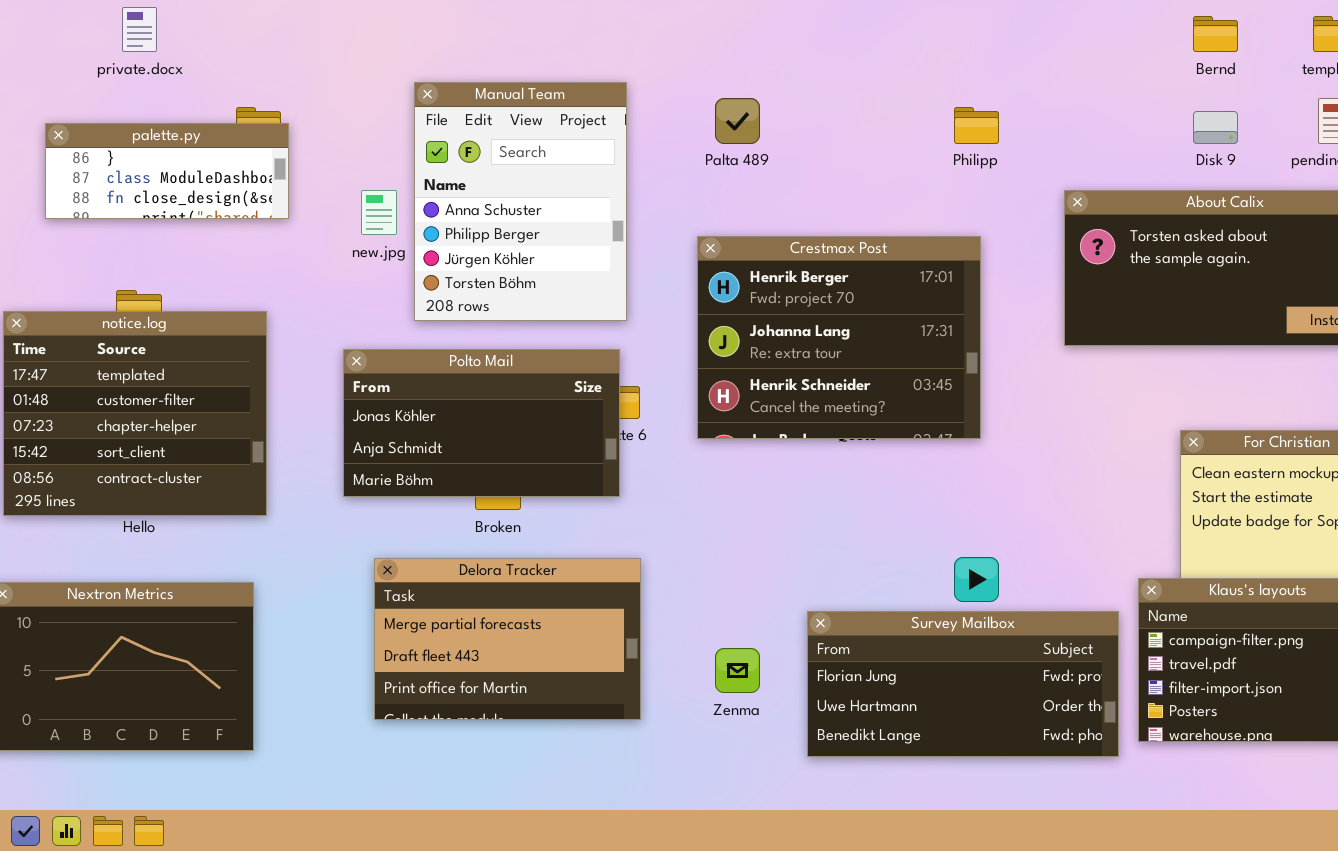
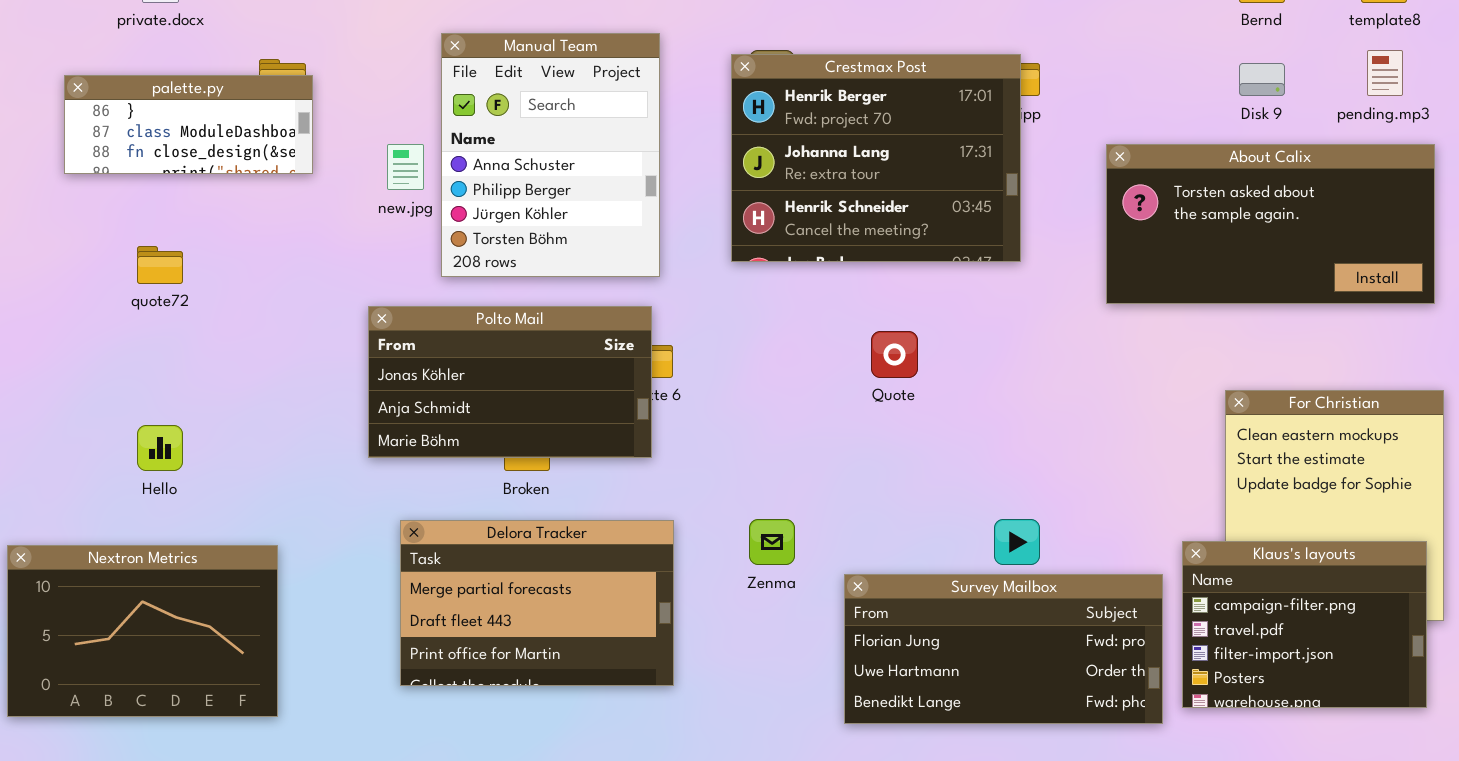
Crestmax Post: [697,236,981,439] -> [731,54,1021,262], moved
notice.log: [3,311,267,516] -> none, closed
Zenma: [715,648,760,693] -> [749,519,795,565], moved

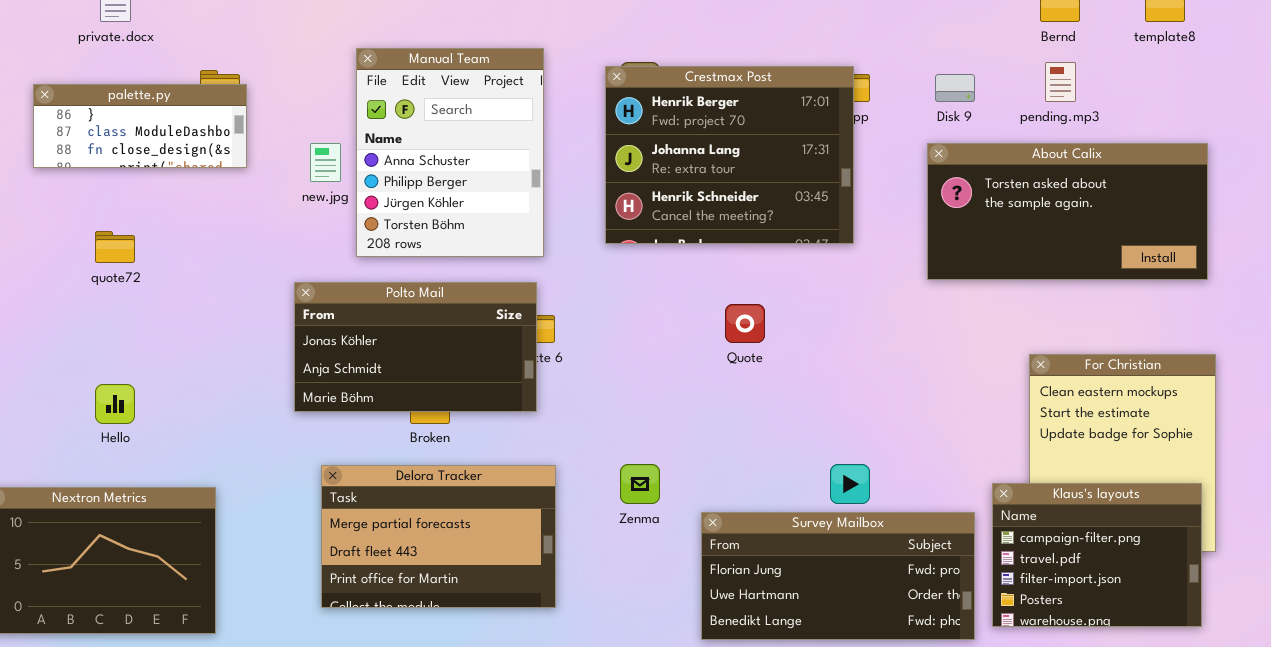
pending.mp3: [1367,50,1403,96] -> [1045,62,1076,102], moved
Disk 9: [1239,63,1285,96] -> [935,74,975,102], moved

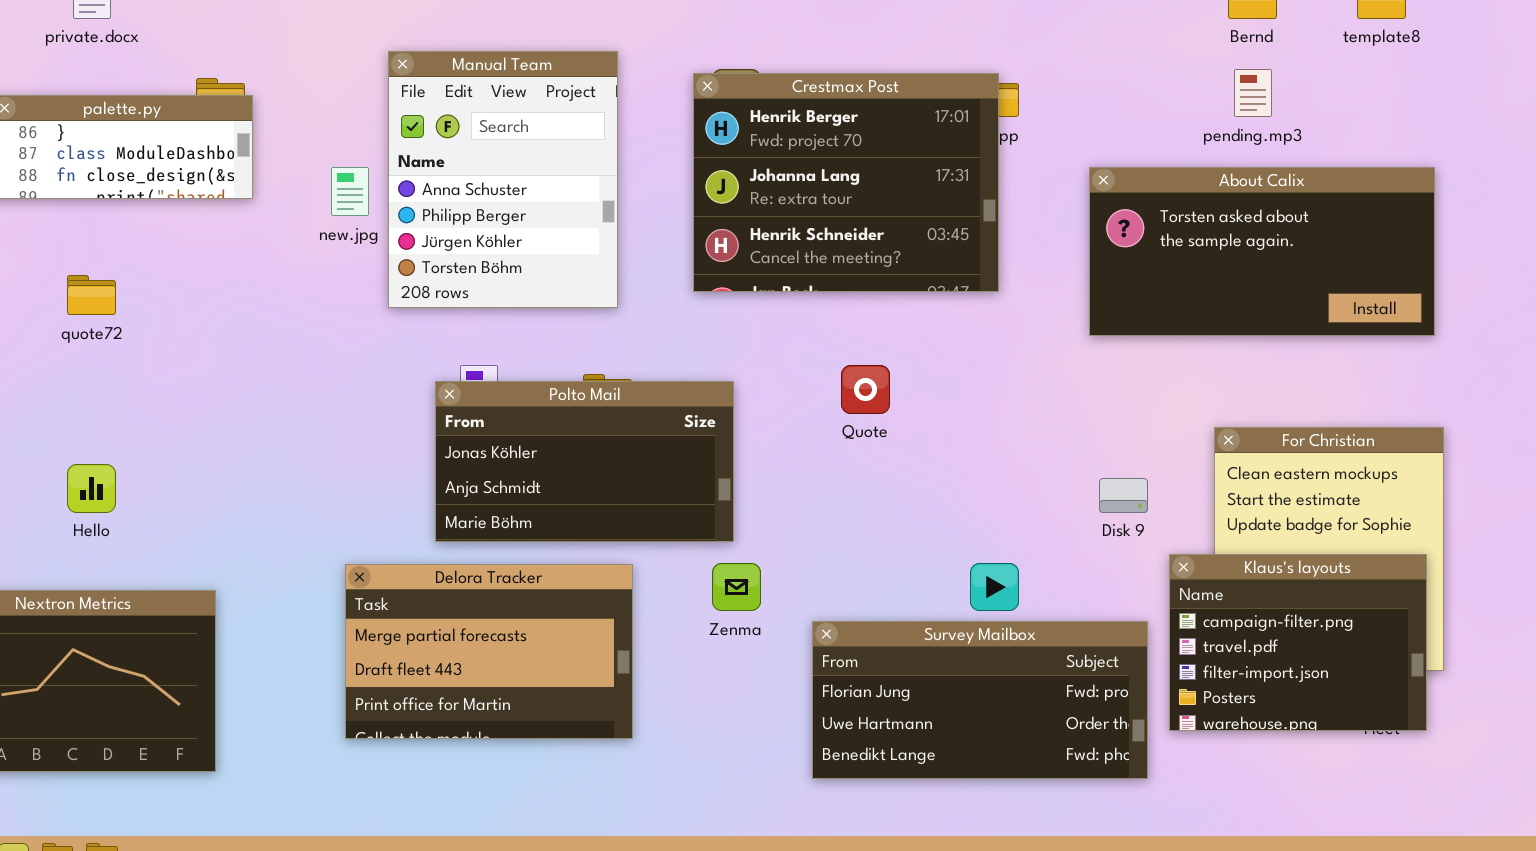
Disk 9: [935,74,975,102] -> [1099,478,1148,513], moved
Polto Mail: [294,282,537,412] -> [435,381,734,542], moved
Klaus's layouts: [992,483,1202,627] -> [1169,554,1427,731], moved

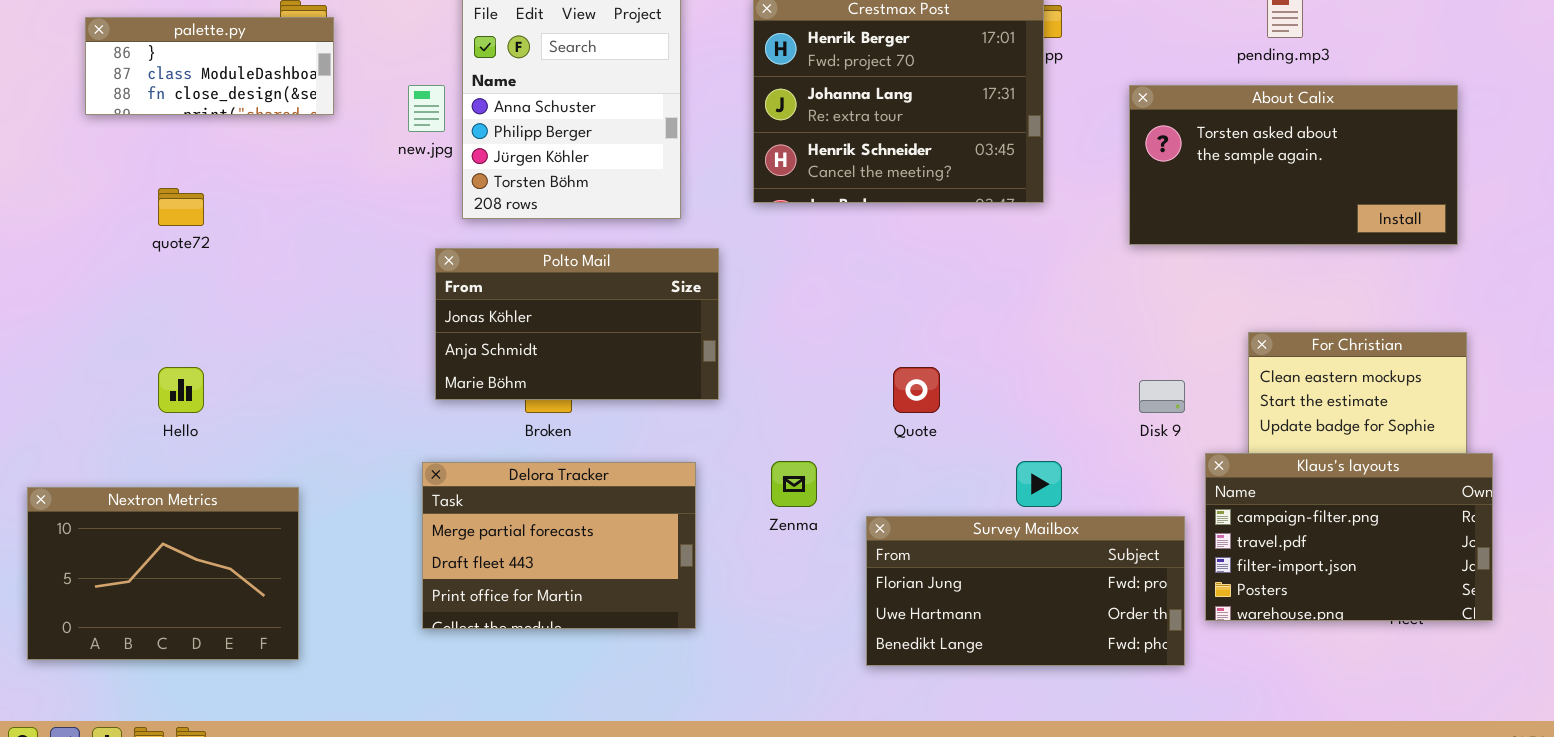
Quote: [841,365,890,414] -> [893,367,940,413], moved
Polto Mail: [435,381,734,542] -> [435,248,719,400], moved
Klaus's layouts: [1169,554,1427,731] -> [1205,453,1493,621], resized

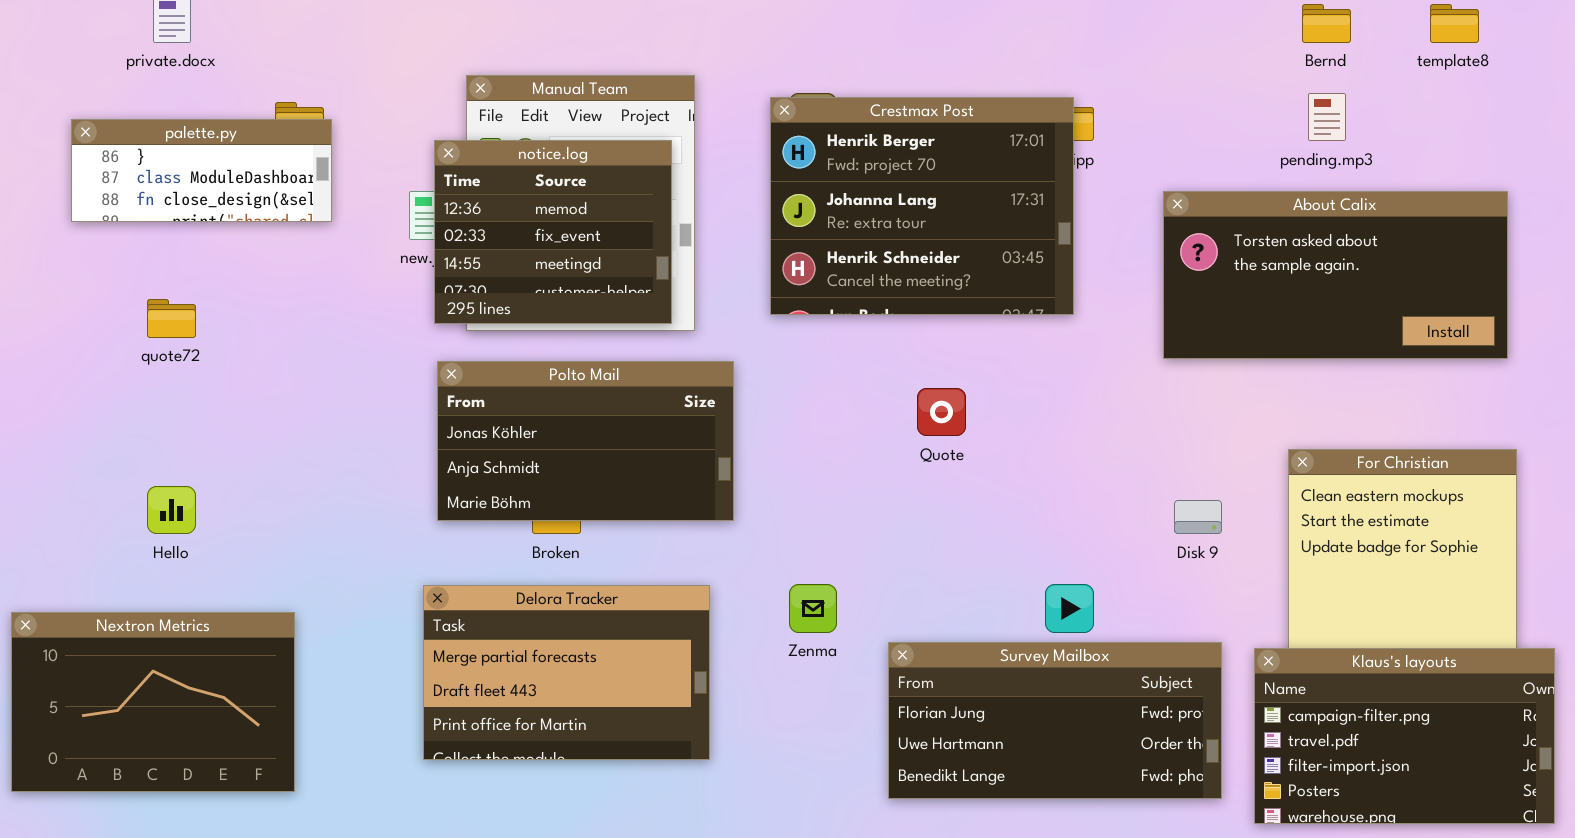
notice.log: none -> [434,140,672,324], opened
Quote: [893,367,940,413] -> [917,388,966,436], moved
Klaus's layouts: [1205,453,1493,621] -> [1254,648,1555,824], moved

